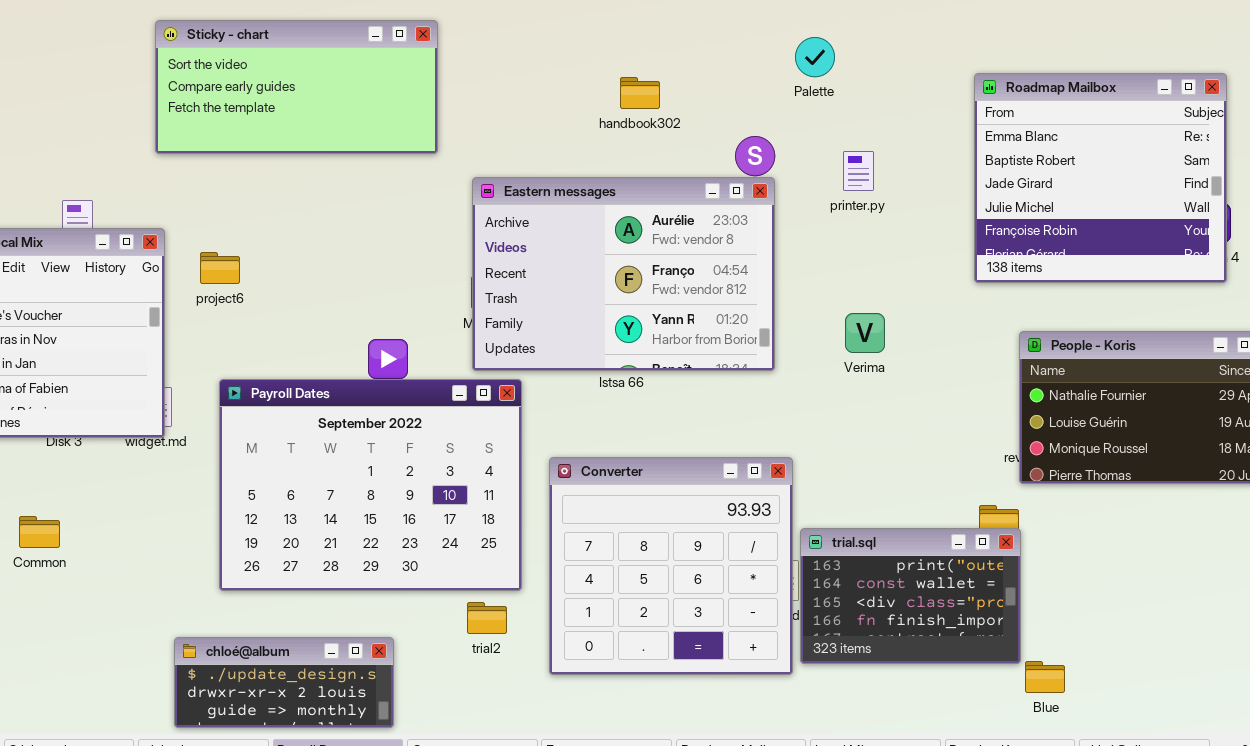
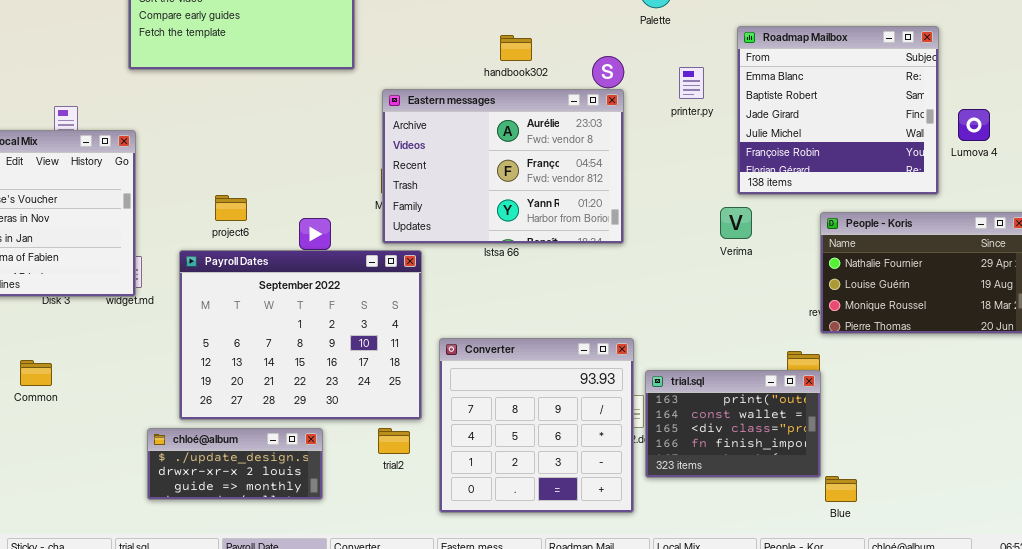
Roadmap Mailbox: [974,73,1227,283] -> [737,26,939,195], moved
handbook302: [620,77,660,109] -> [500,35,532,61], moved
project6: [200,252,240,284] -> [215,195,247,221], moved
Verima: [845,313,885,353] -> [720,207,752,239], moved
Converter: [549,457,793,675] -> [439,338,634,513], moved
chloé@album: [174,637,394,728] -> [147,428,323,500], moved

